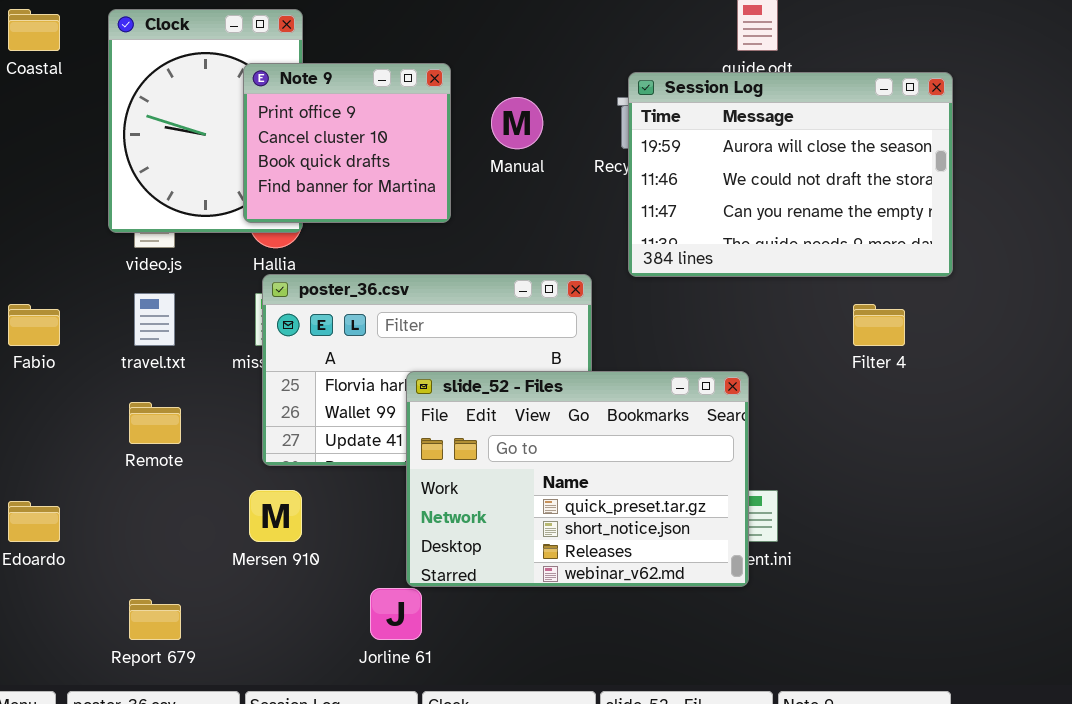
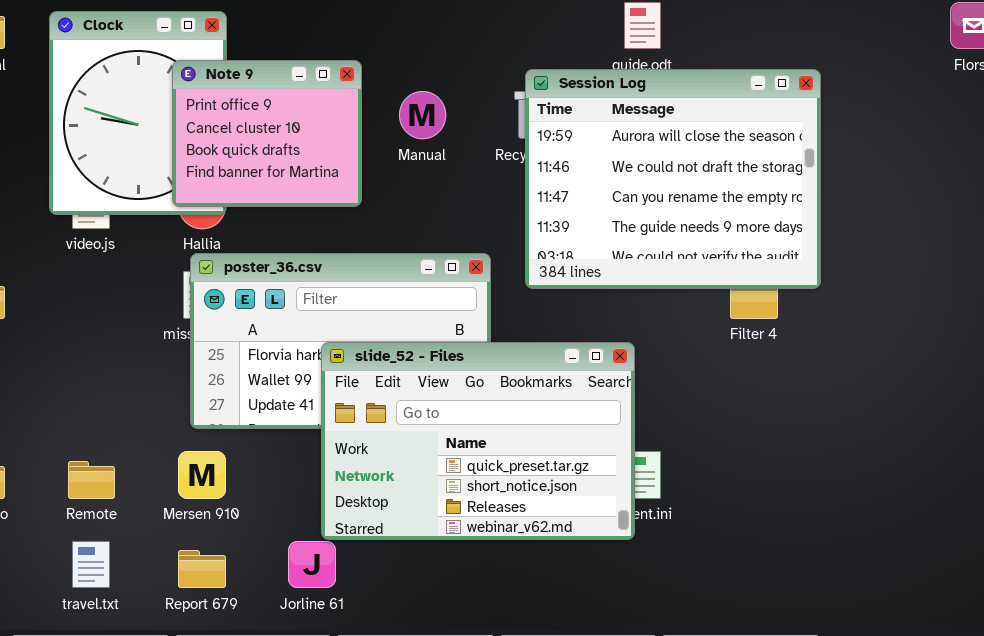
Session Log: [628,72,953,277] -> [525,69,821,289], resized
travel.txt: [134,293,175,346] -> [72,541,110,588], moved
Remote: [129,402,181,444] -> [68,461,115,499], moved
Report 679: [129,599,181,640] -> [178,550,226,588], moved

